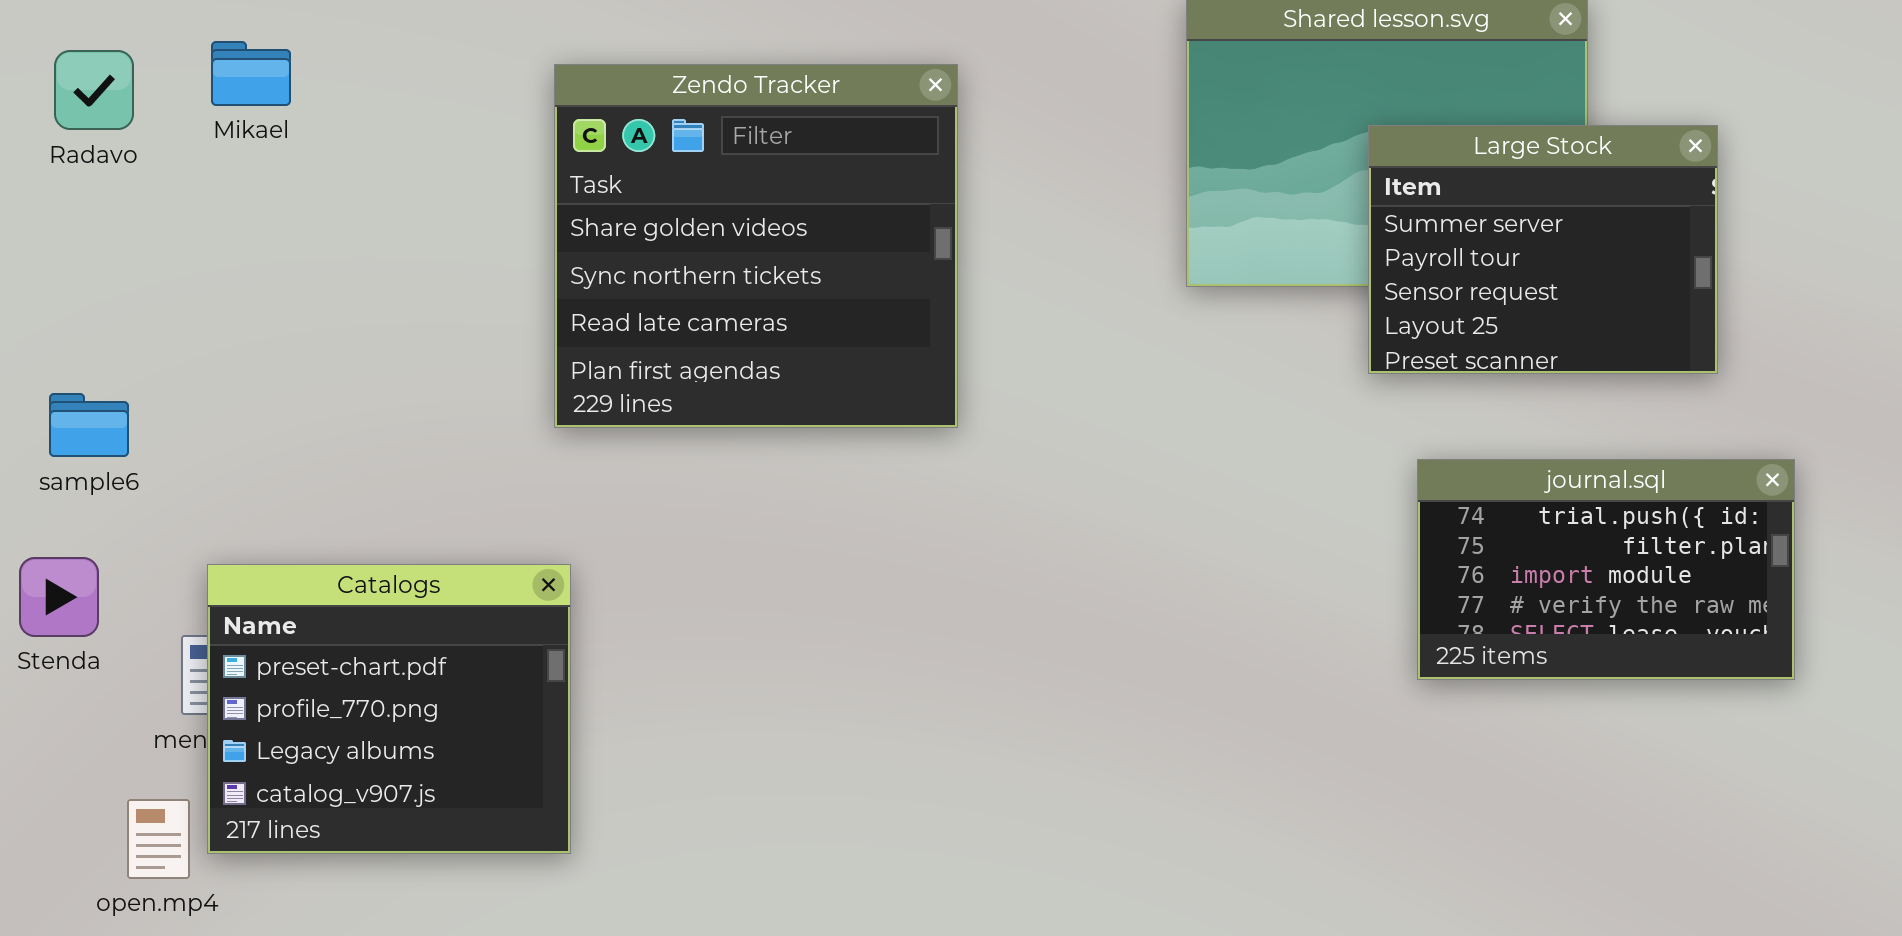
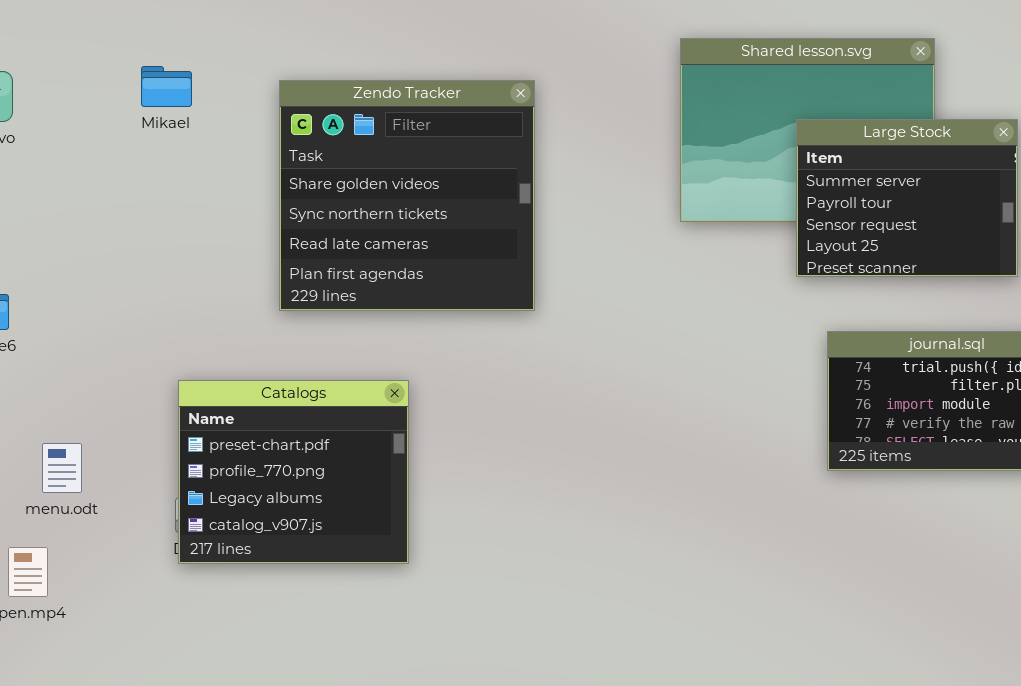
Mikael: [211,41,291,106] -> [141,66,192,107], moved
Catalogs: [207,564,571,854] -> [178,380,409,564], moved

